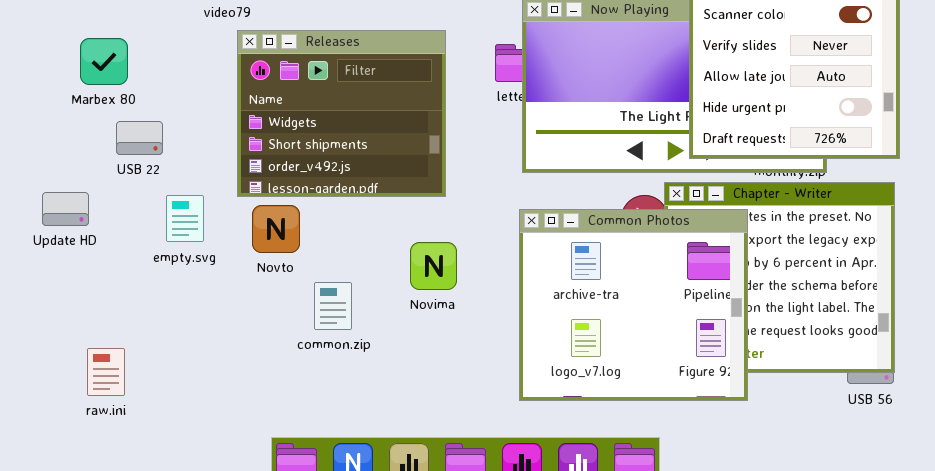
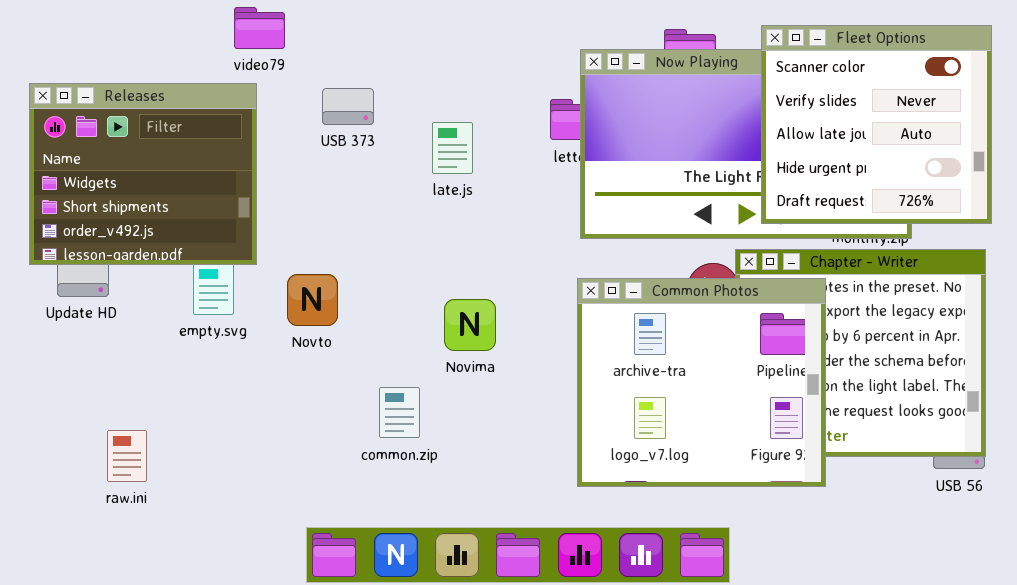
Releases: [237,30,446,197] -> [29,83,257,265], moved
Novima: [410,242,457,290] -> [444,299,496,351], moved
common.zip: [314,282,352,330] -> [379,387,420,438], moved

